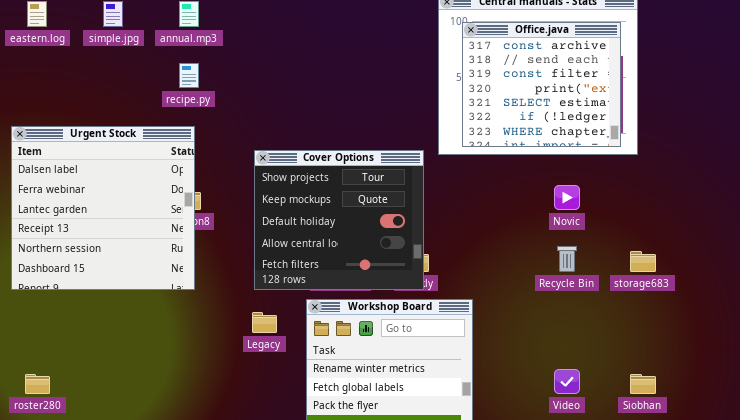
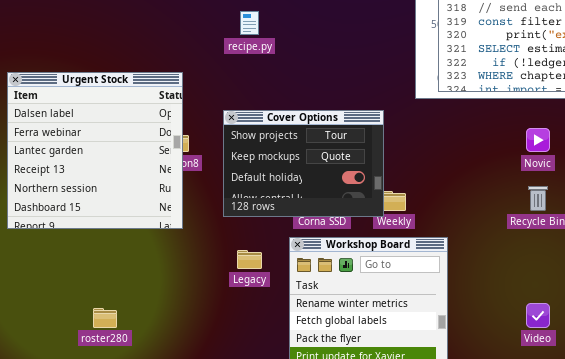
recipe.py: [179,63,199,88] -> [240,11,259,35], moved
Cover Options: [254,150,424,290] -> [223,110,384,217], moved, resized
roster280: [25,374,50,394] -> [93,308,117,328], moved

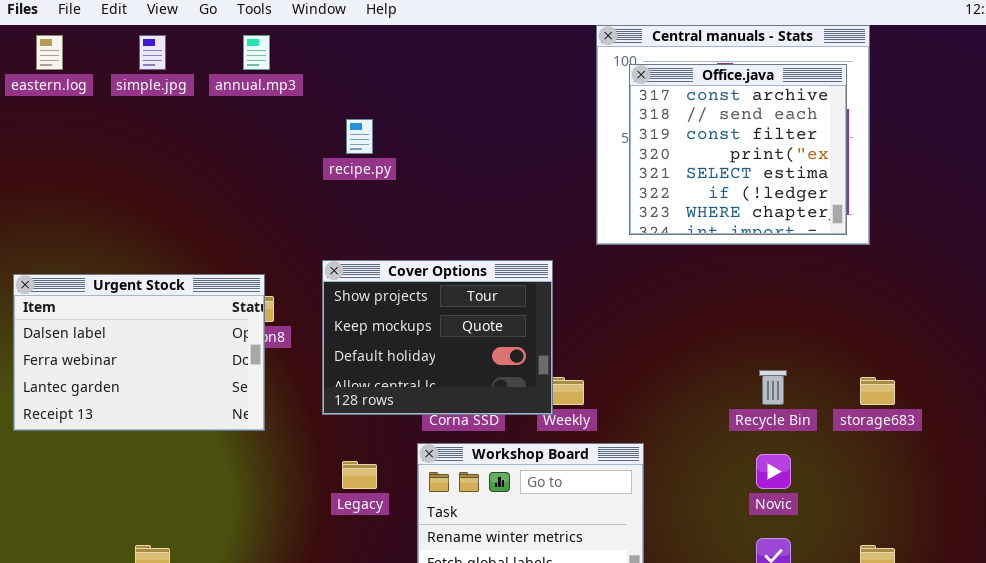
Urgent Stock: [7,72,183,229] -> [13,274,265,431], resized
Novic: [526,128,550,152] -> [756,454,791,489], moved

